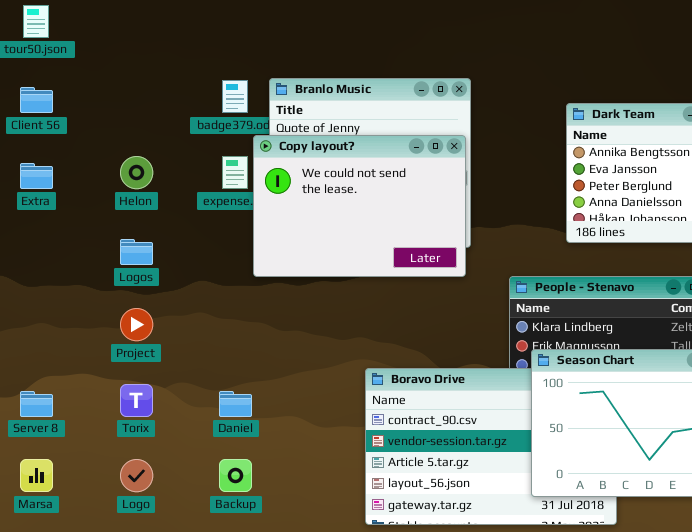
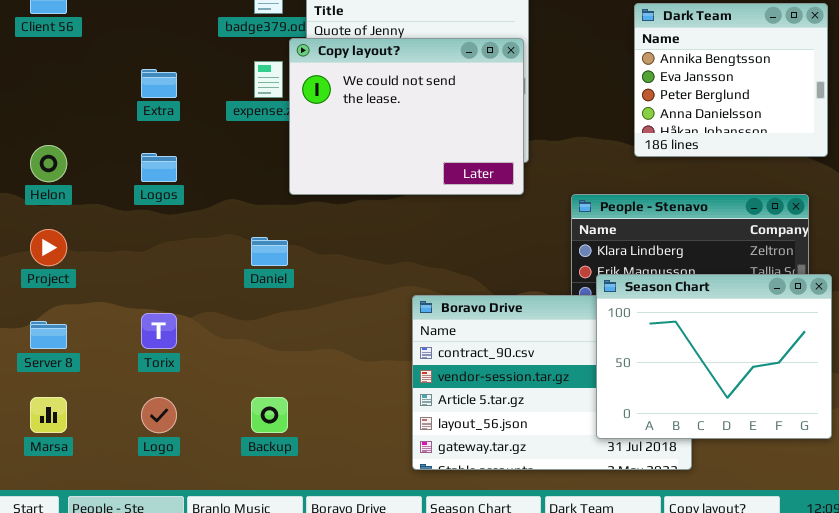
Helon: [120,156,153,189] -> [30,145,67,182], moved
Extra: [20,163,53,189] -> [141,69,177,98], moved
Project: [120,308,153,341] -> [30,229,67,266], moved
Daniel: [219,391,252,417] -> [251,237,288,266], moved

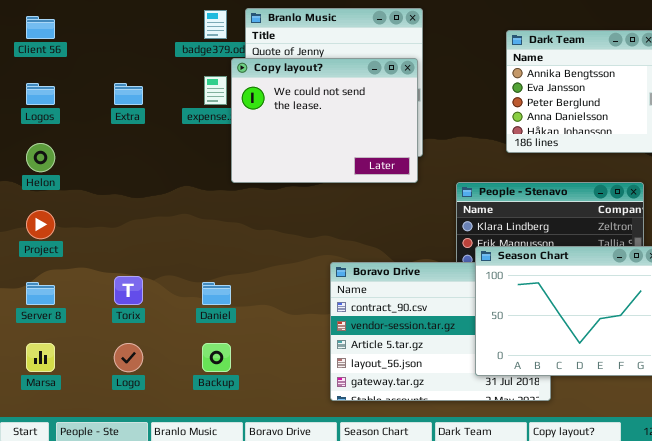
Logos: [141,153,177,182] -> [26,83,55,105], moved
Daniel: [251,237,288,266] -> [202,282,231,305], moved

